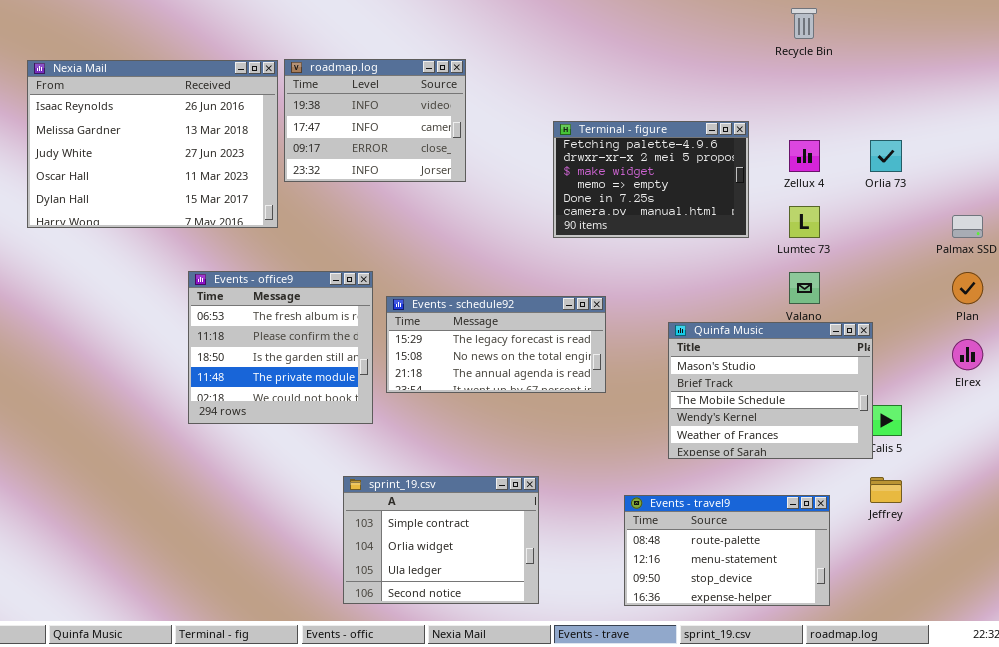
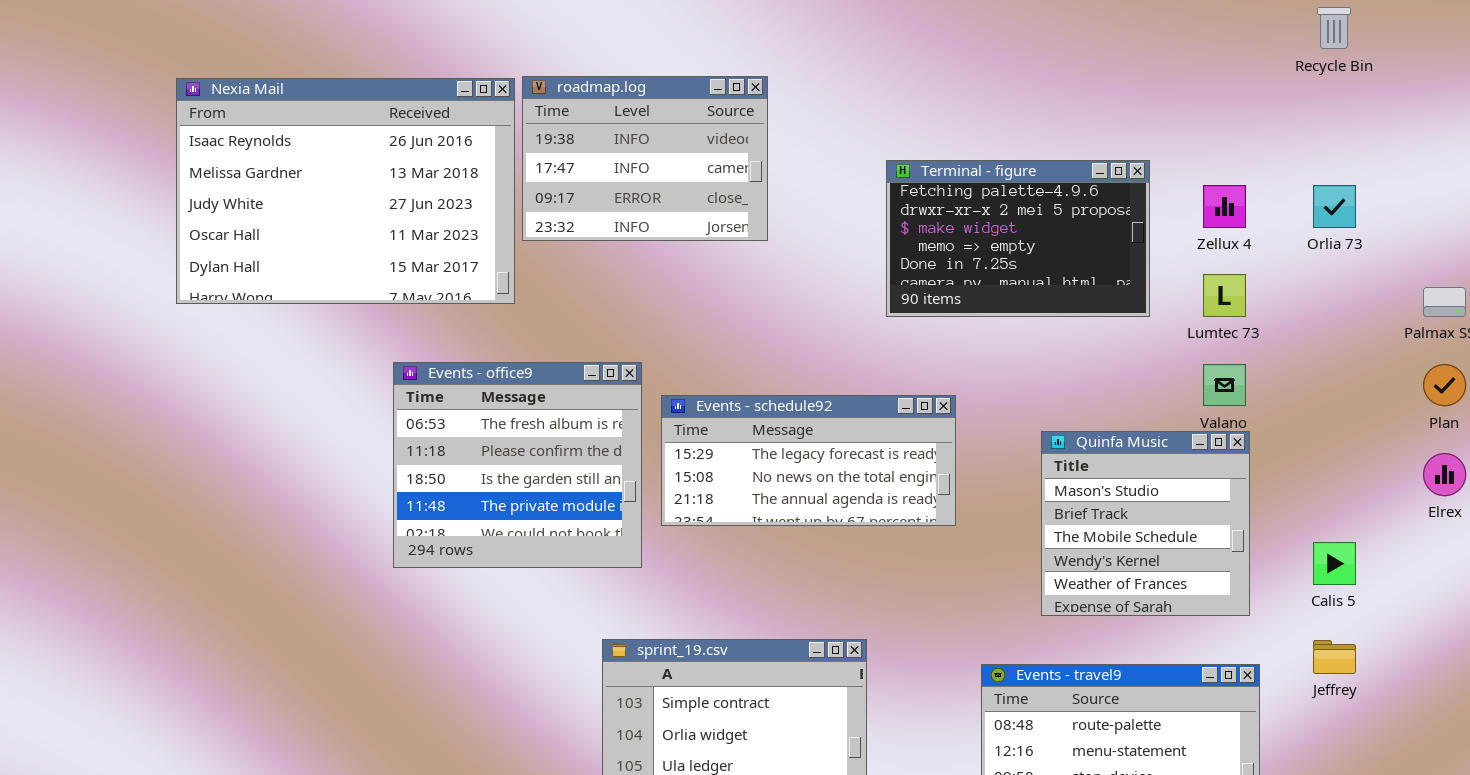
Recycle Bin: [791,8,817,39] -> [1317,7,1351,49], moved
Quinfa Music: [668,322,873,459] -> [1041,431,1250,616], resized

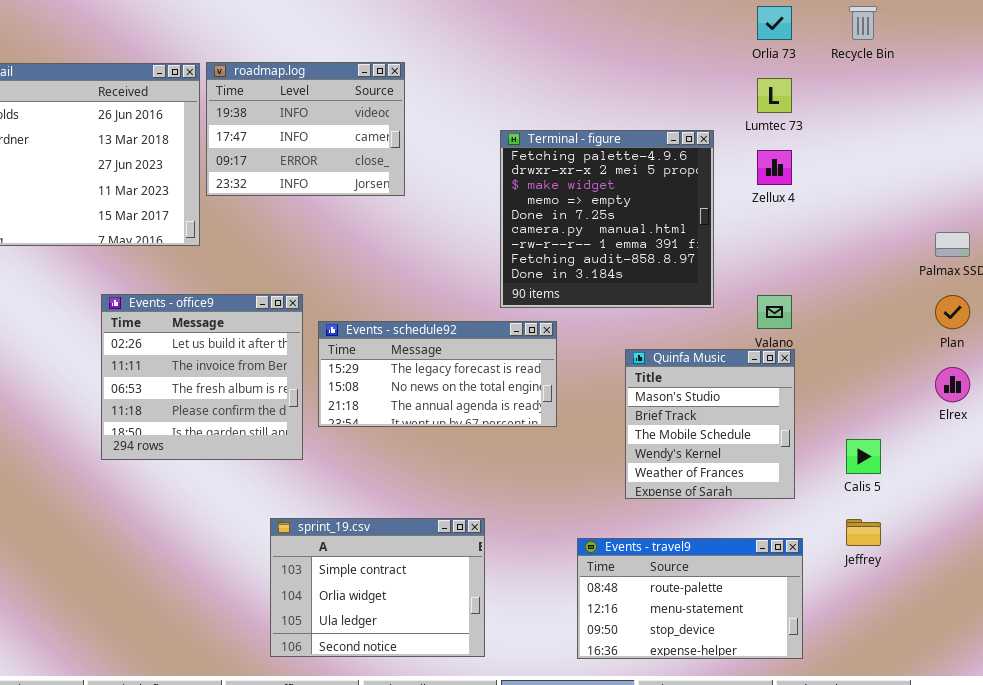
Terminal - figure: [886,160,1150,317] -> [500,130,714,308], resized
Orlia 73: [1313,185,1356,228] -> [757,6,792,40], moved
Lumtec 73: [1203,274,1246,317] -> [757,78,792,113], moved
Events - office9: [393,362,642,568] -> [101,294,303,460], scrolled up 2 rows

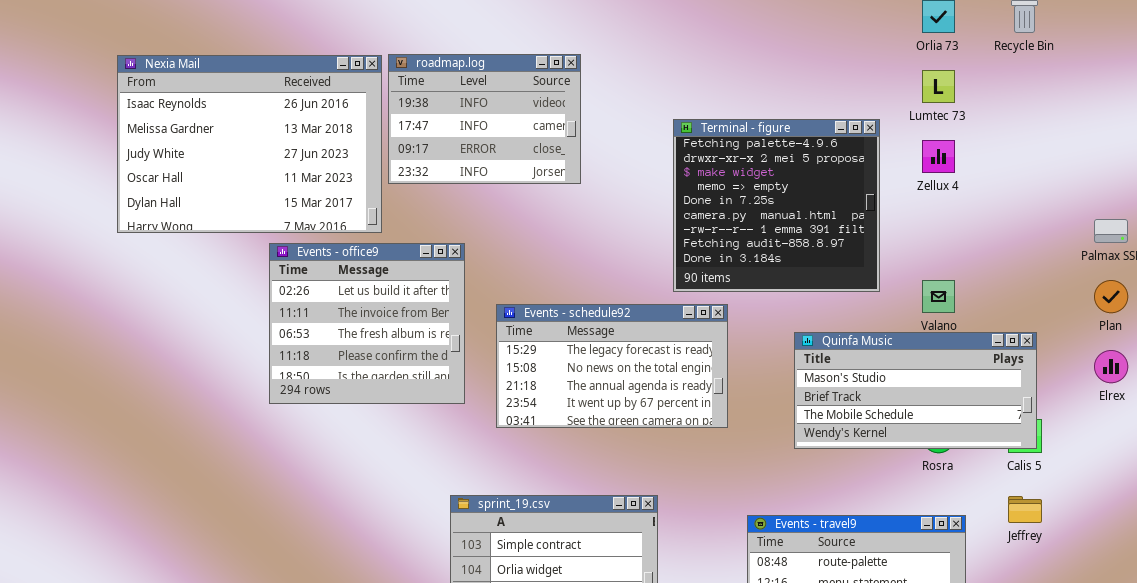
Events - office9: [101,294,303,460] -> [269,243,465,404], moved
Events - schedule92: [318,321,557,427] -> [496,304,728,428], resized
Quinfa Music: [625,349,795,499] -> [794,332,1037,449], resized

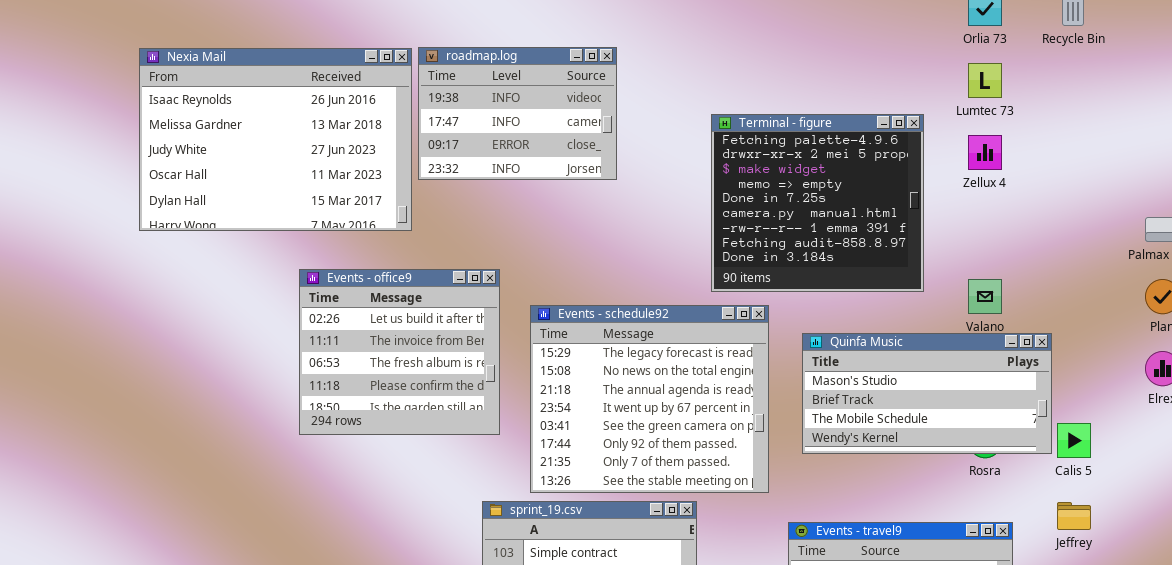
Events - office9: [269,243,465,404] -> [299,269,500,435], moved
Events - schedule92: [496,304,728,428] -> [530,305,769,493], resized
Quinfa Music: [794,332,1037,449] -> [802,333,1052,454], moved

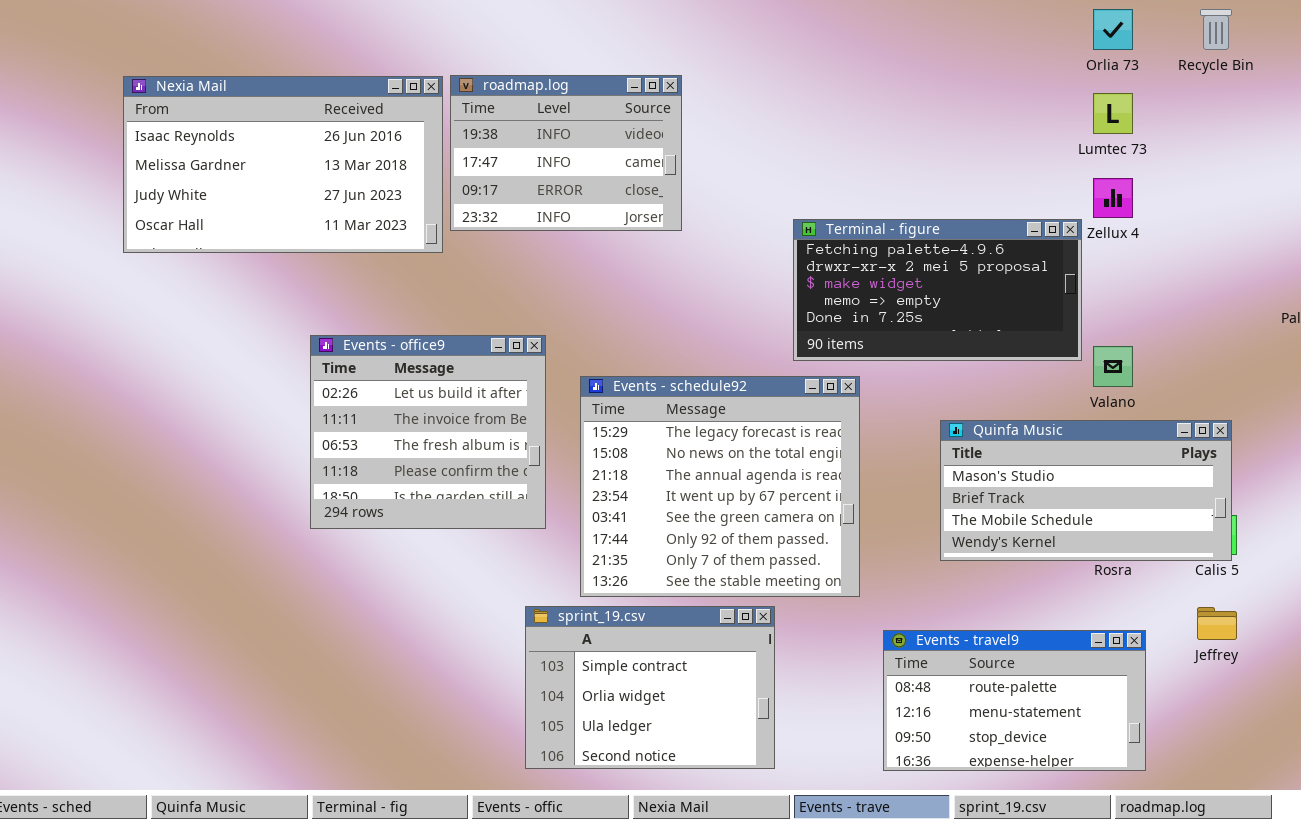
Nexia Mail: [139,48,412,231] -> [123,76,443,253], resized
Terminal - figure: [711,114,924,292] -> [793,219,1082,361], resized
Quinfa Music: [802,333,1052,454] -> [940,420,1232,561], moved

